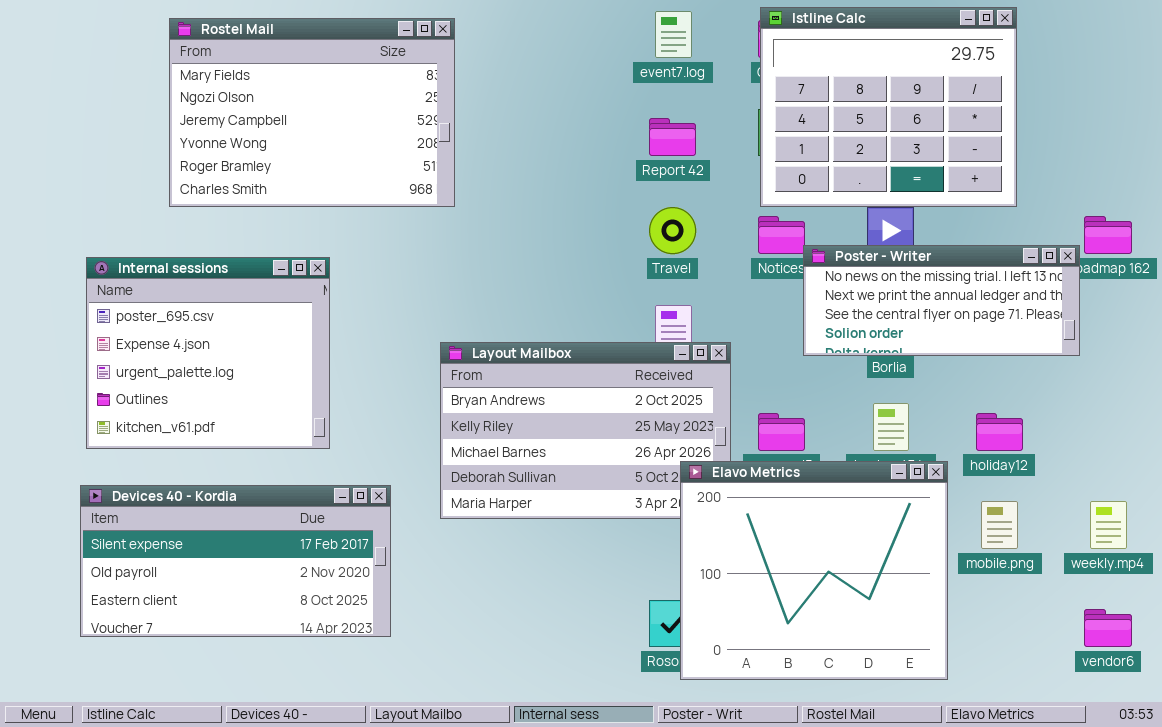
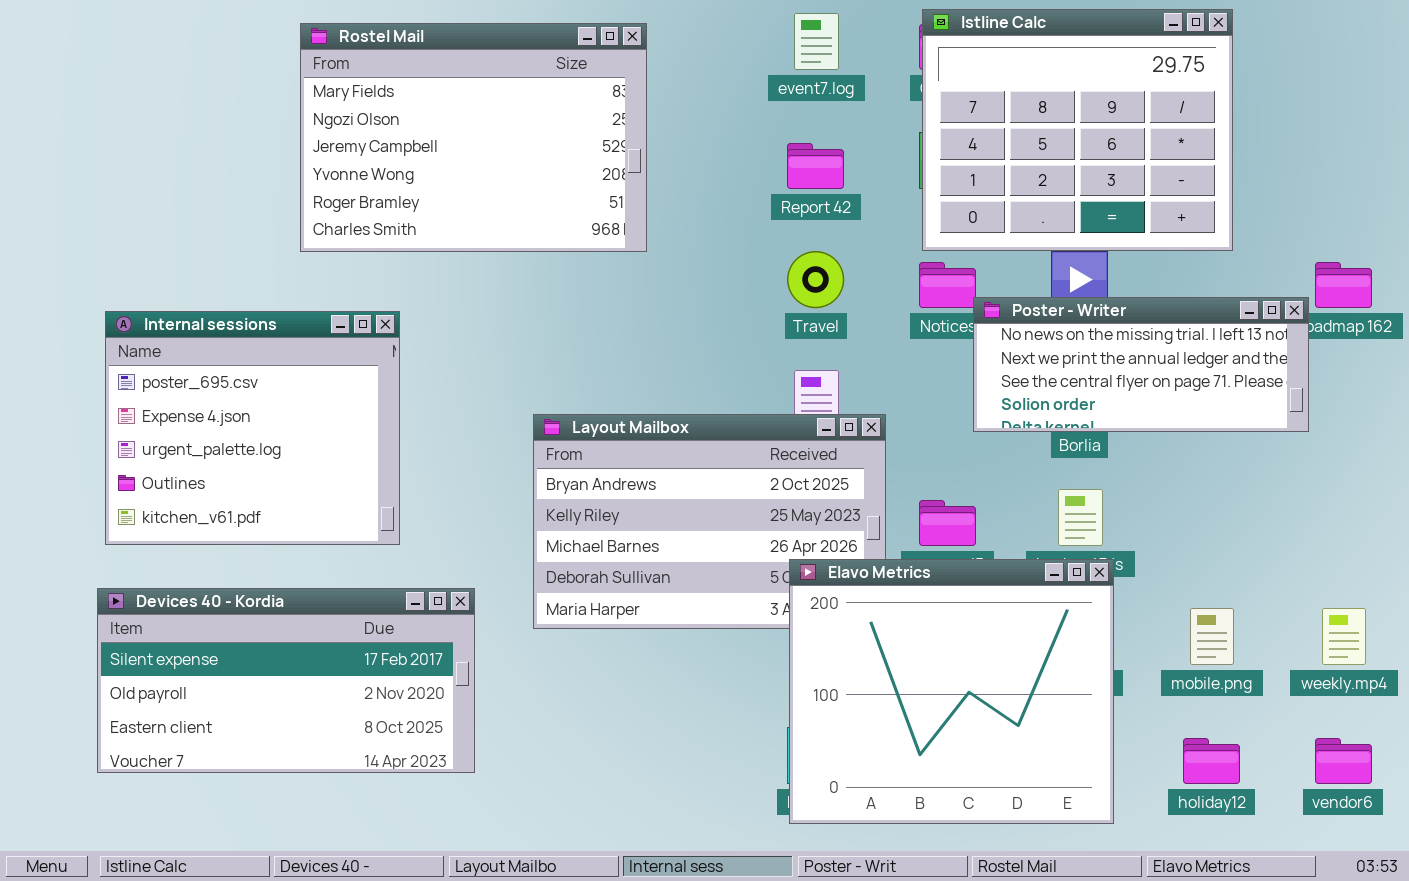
Rostel Mail: [169,18,455,207] -> [300,23,647,252], moved
holiday12: [976,413,1023,451] -> [1183,738,1240,784], moved
Elavo Metrics: [680,461,948,680] -> [789,559,1114,824], moved

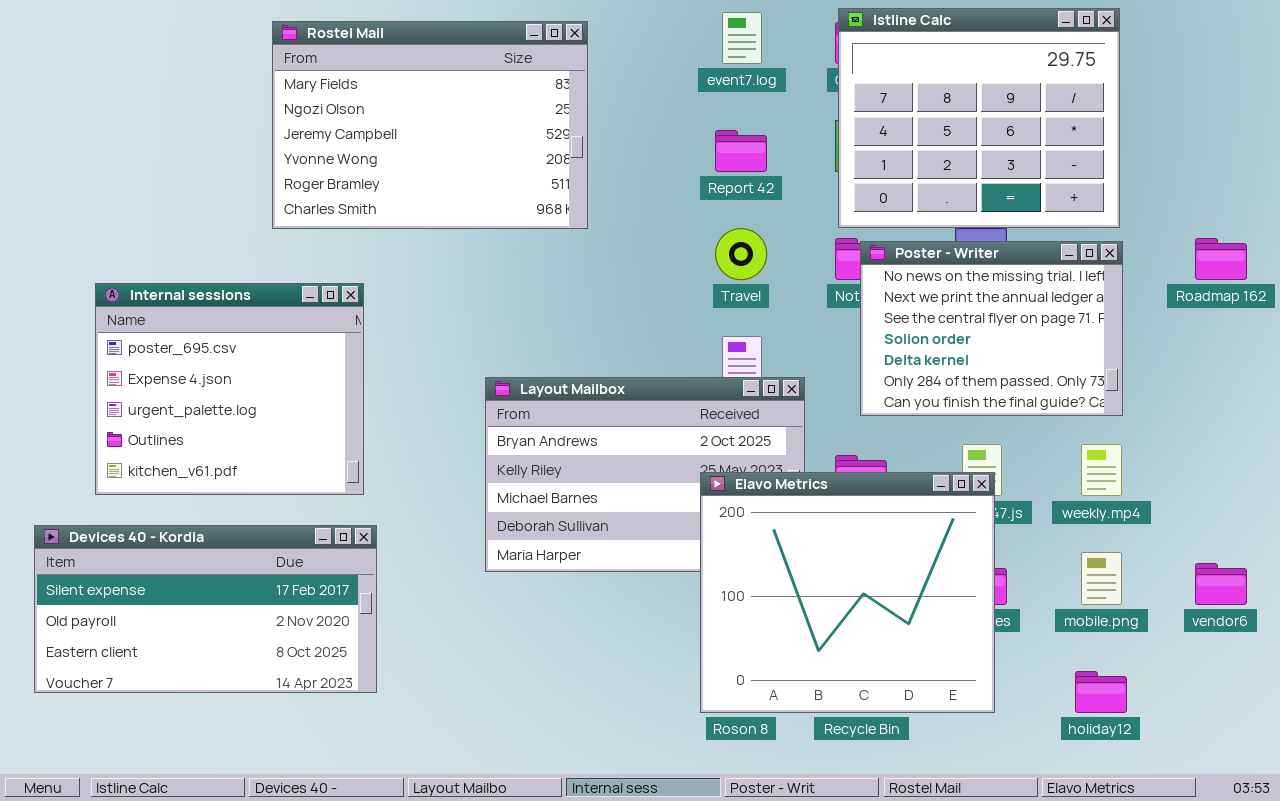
Poster - Writer: [973,297,1309,432] -> [860,241,1123,416], moved, resized
Elavo Metrics: [789,559,1114,824] -> [700,472,995,713], moved
Devices 40 - Kordia: [97,588,475,773] -> [34,525,377,693], moved
weekly.mp4: [1322,608,1366,665] -> [1081,444,1122,496], moved
vendor6: [1315,738,1372,784] -> [1195,563,1247,605], moved

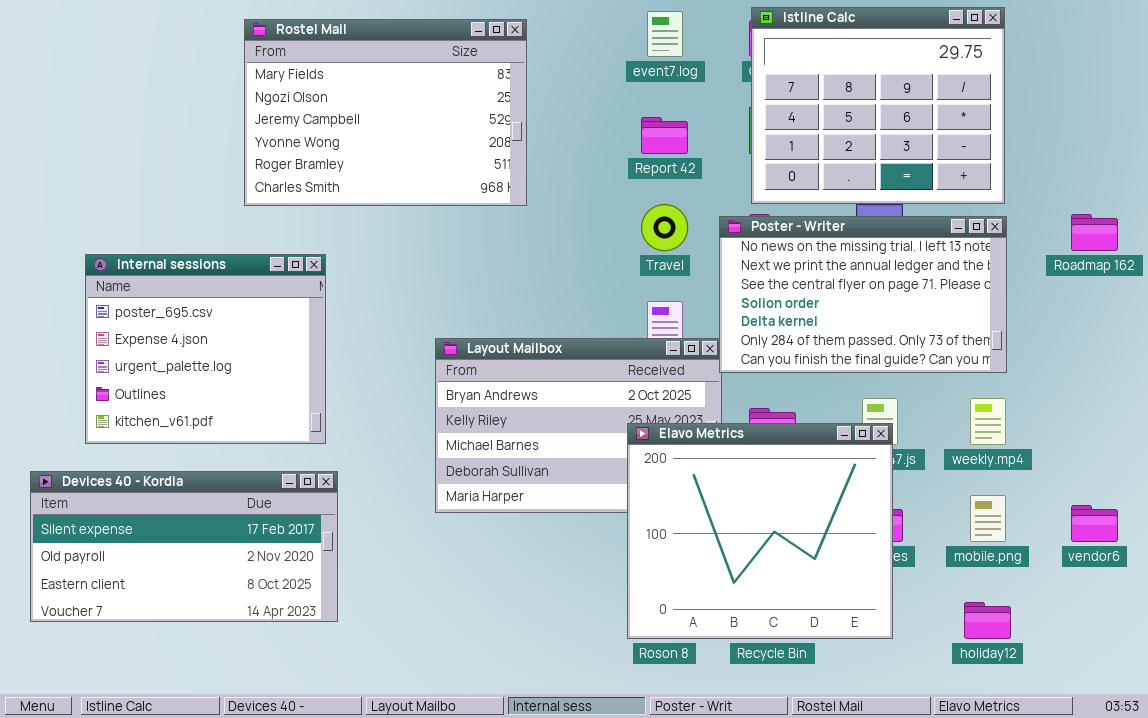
Poster - Writer: [860,241,1123,416] -> [719,216,1007,373], resized

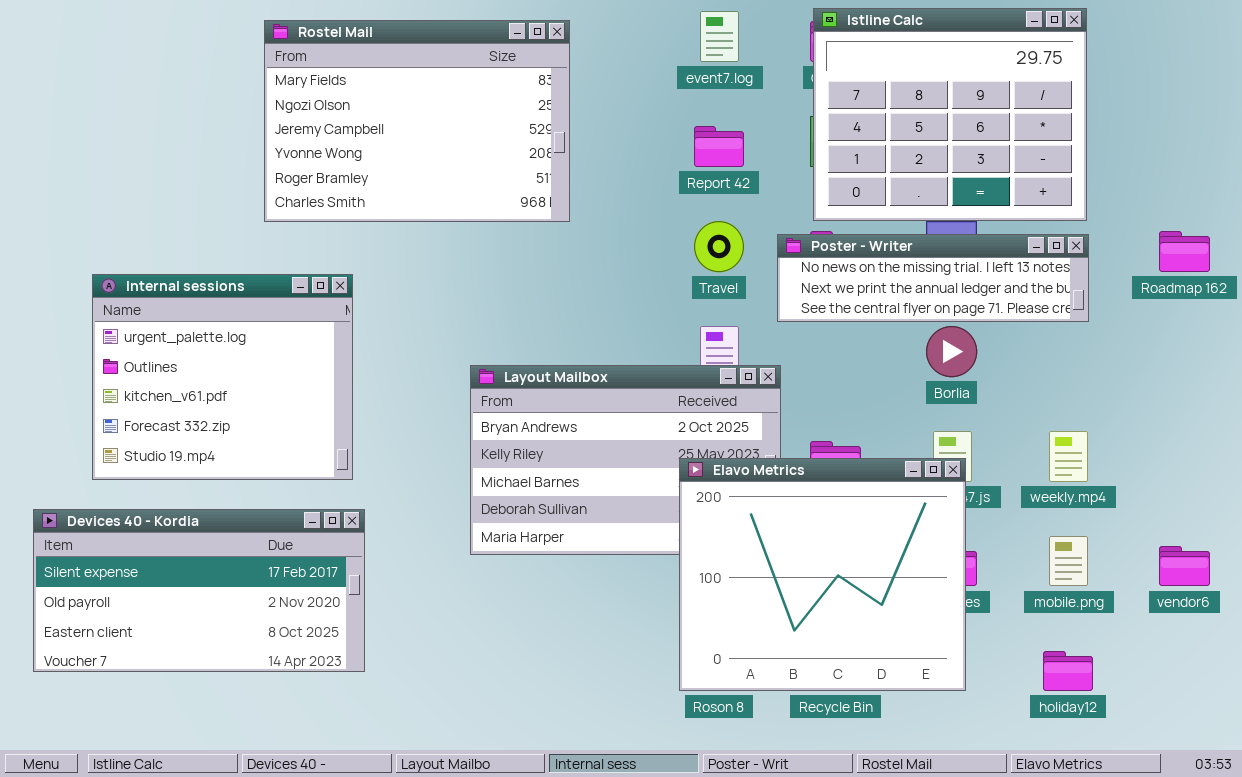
Poster - Writer: [719,216,1007,373] -> [777,234,1089,322], resized
Internal sessions: [85,254,326,444] -> [92,274,353,480], scrolled down 2 rows

